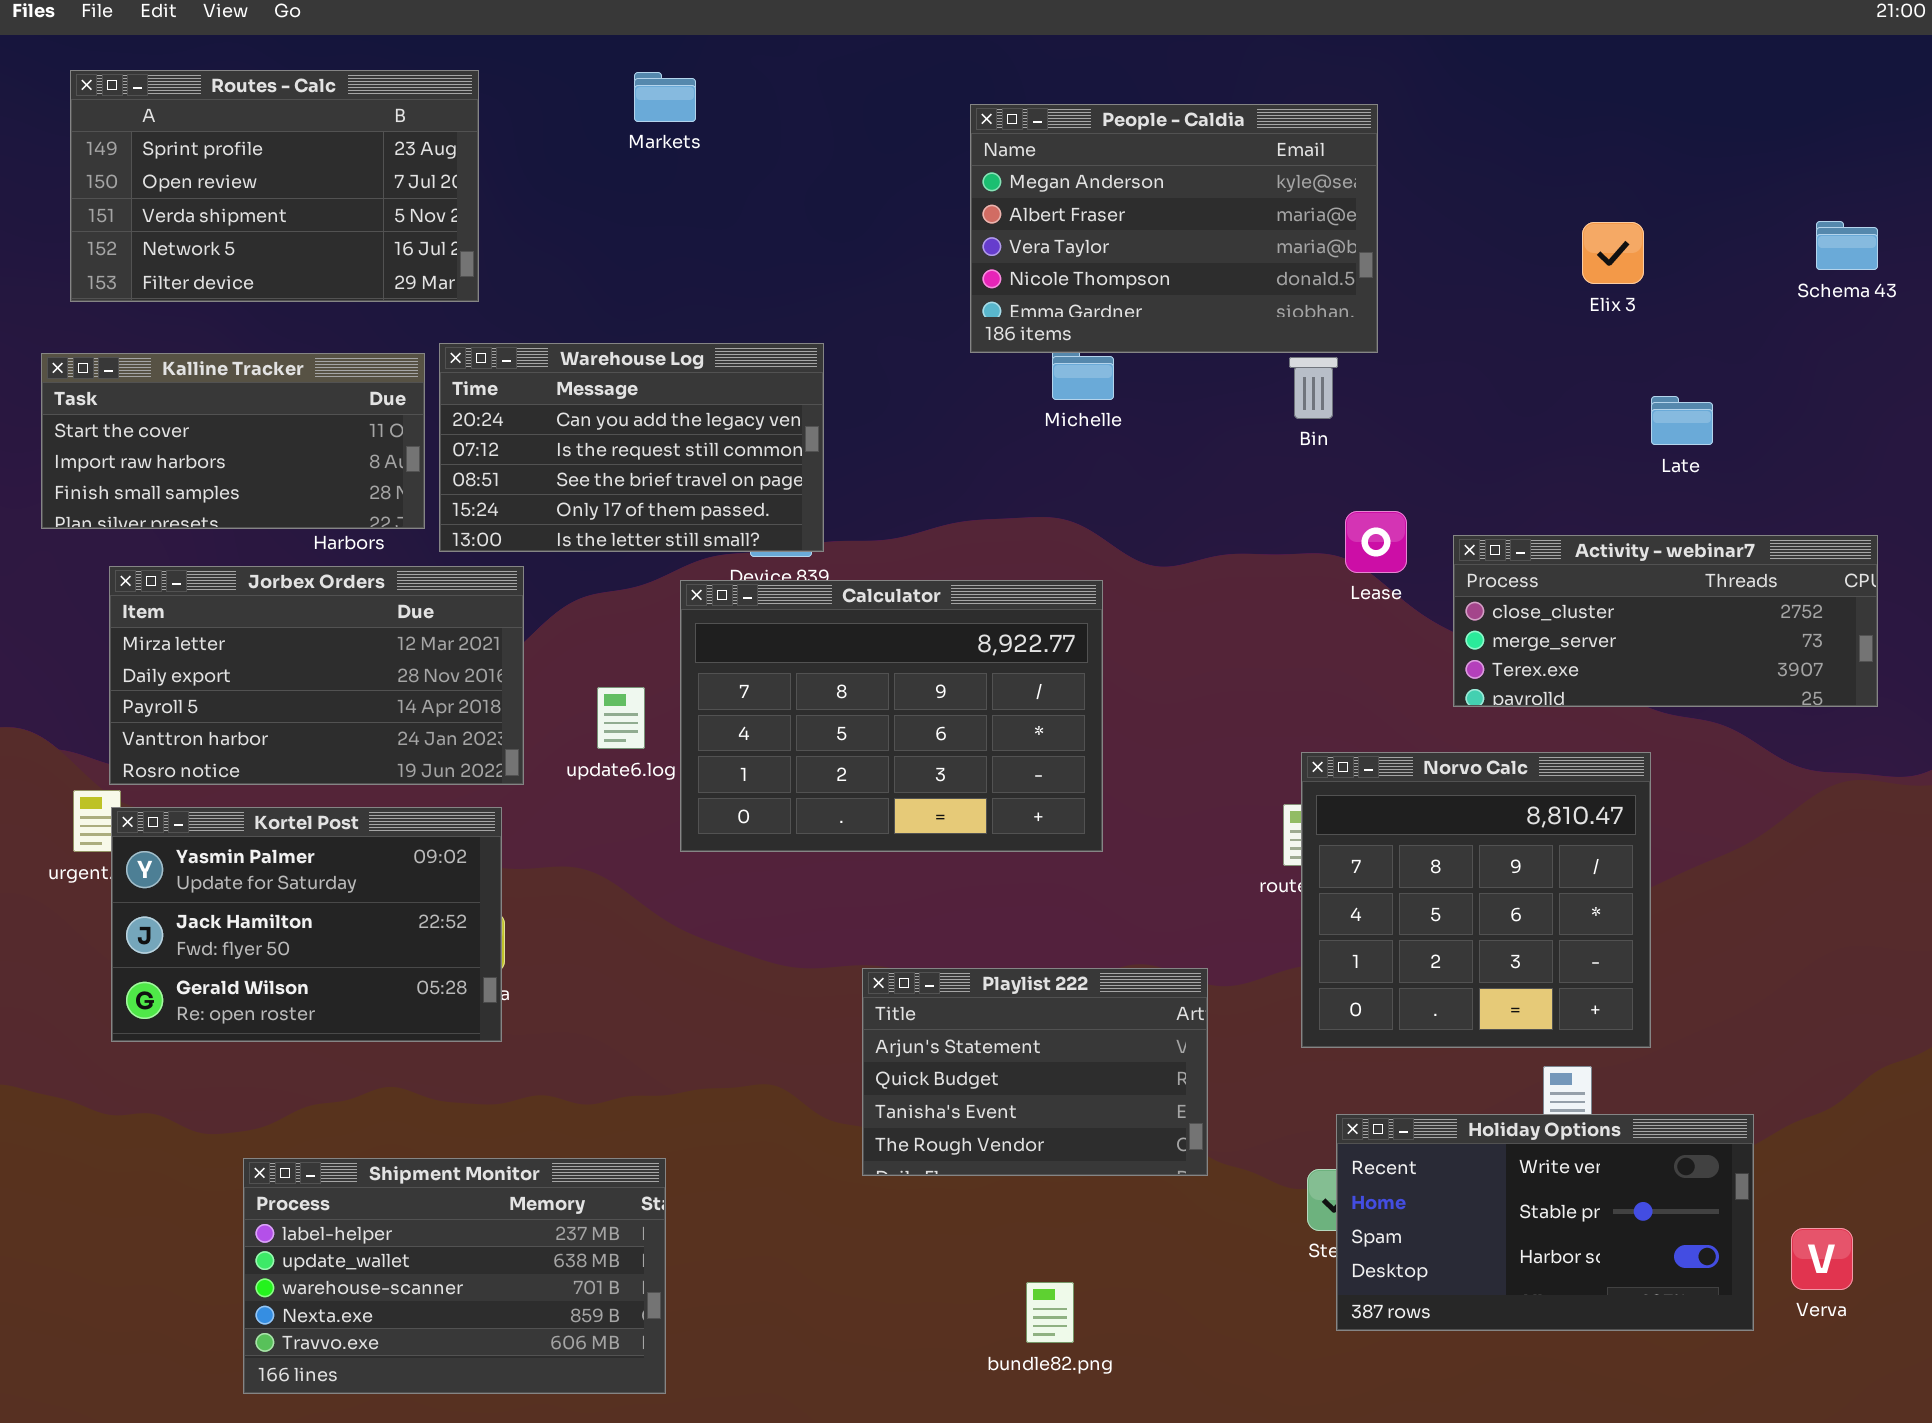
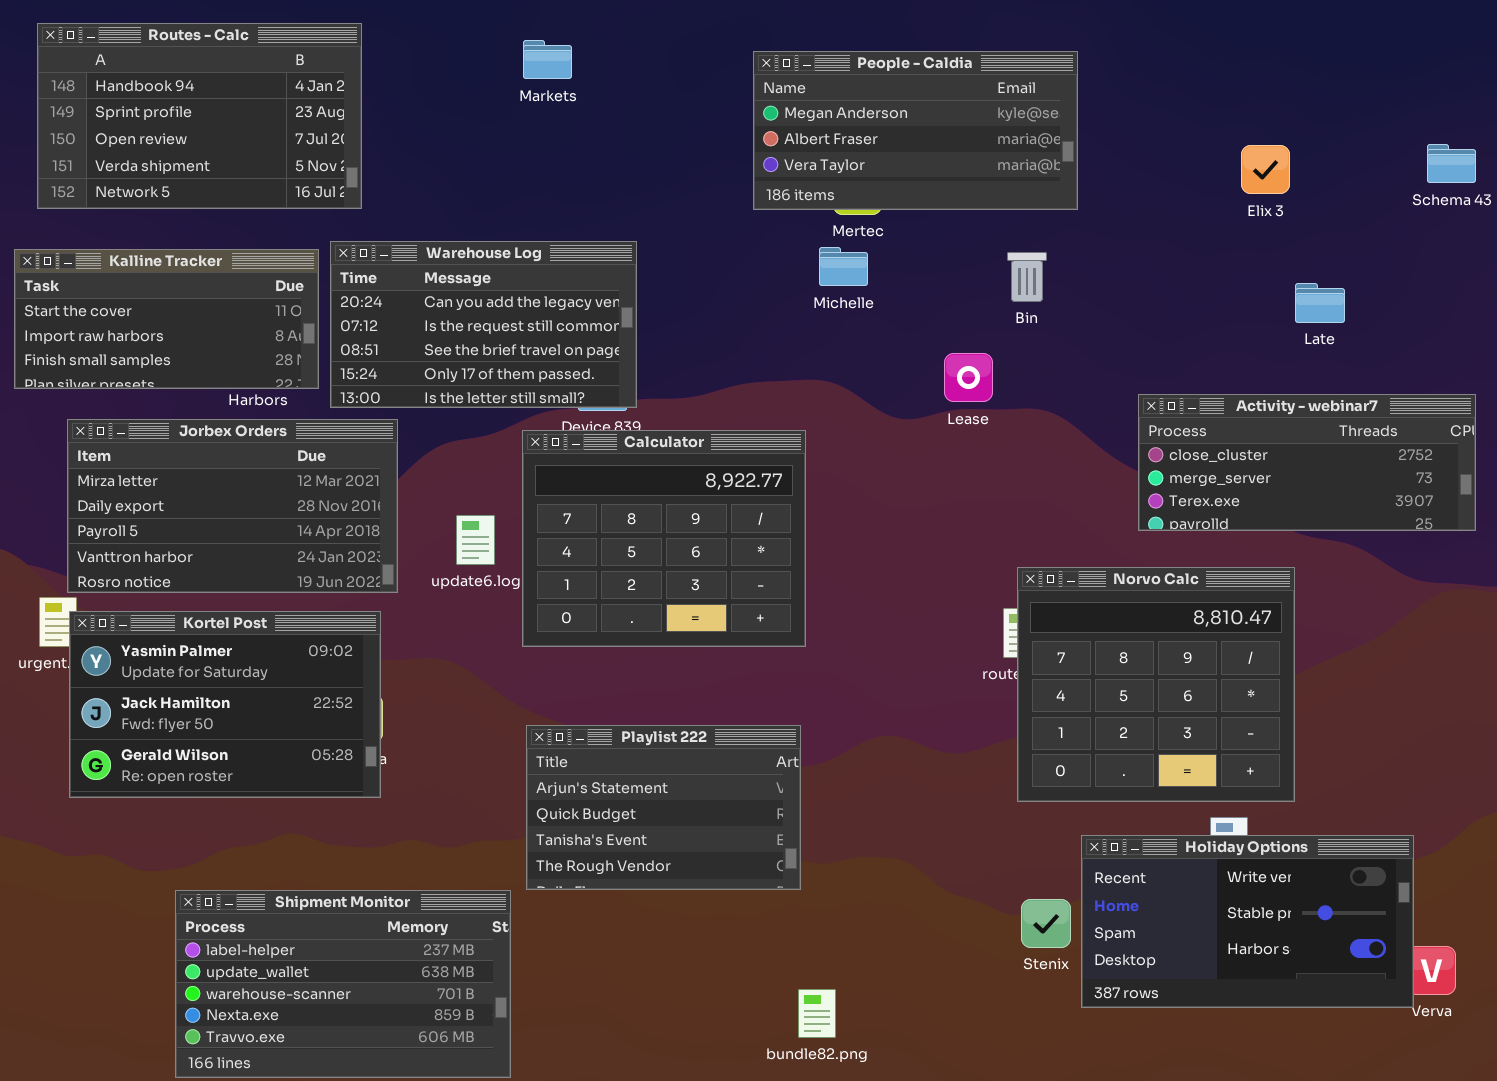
Routes - Calc: [70,70,479,302] -> [37,23,362,209], scrolled up 1 row
Markets: [634,72,696,122] -> [523,40,572,79], moved
People - Caldia: [970,104,1378,353] -> [753,51,1078,210], resized
Lease: [1345,511,1407,573] -> [944,353,993,402], moved
Calculator: [680,580,1103,852] -> [522,430,806,647], resized
Playlist 222: [862,968,1208,1176] -> [526,725,801,890], moved
Holiday Options: [1336,1114,1754,1331] -> [1081,835,1414,1008], moved

